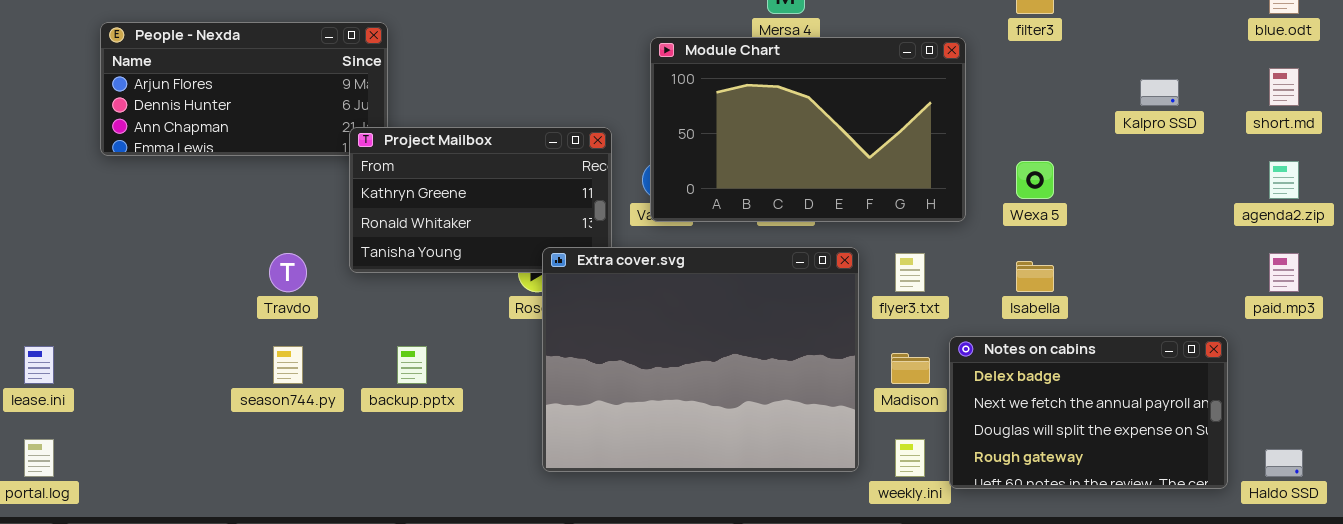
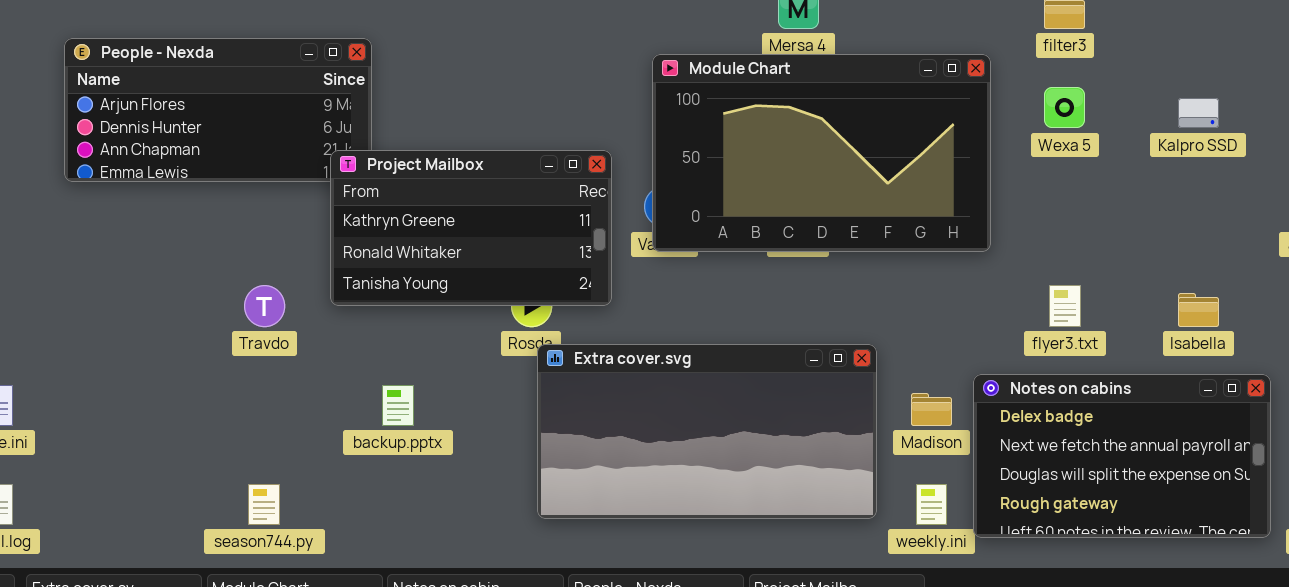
Wexa 5: [1016,161,1054,199] -> [1044,87,1085,128], moved
Extra cover.svg: [542,247,859,472] -> [537,344,877,519], resized
flyer3.txt: [895,253,925,292] -> [1049,285,1081,327], moved
Isabella: [1016,261,1054,292] -> [1178,293,1219,327], moved
season744.py: [273,346,303,384] -> [248,484,280,525], moved

